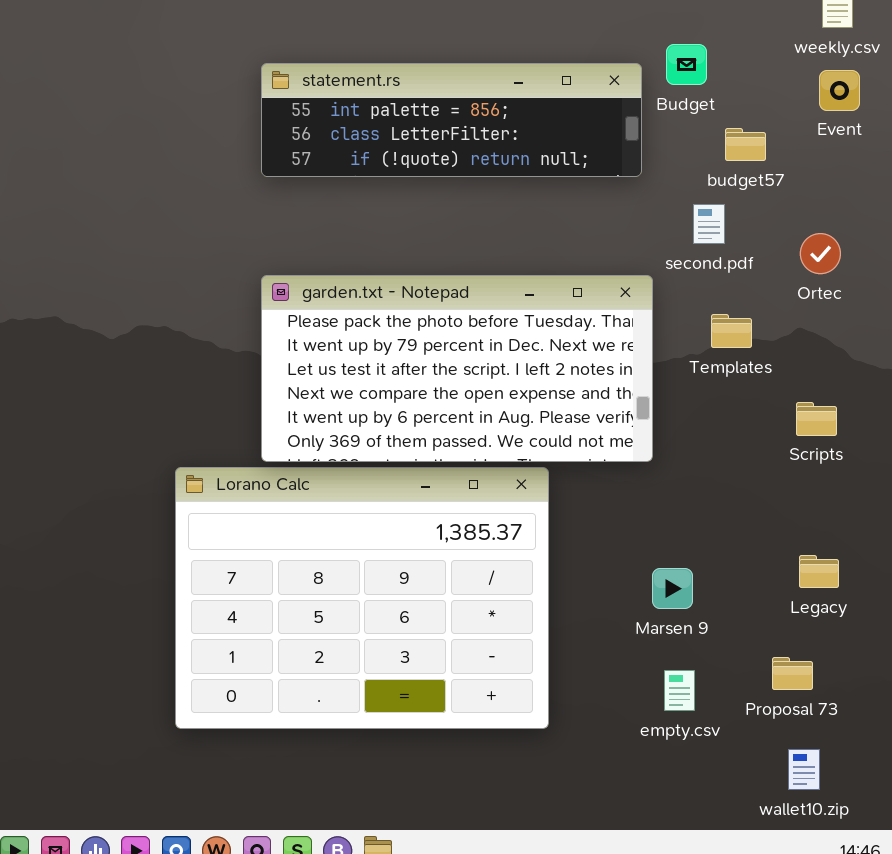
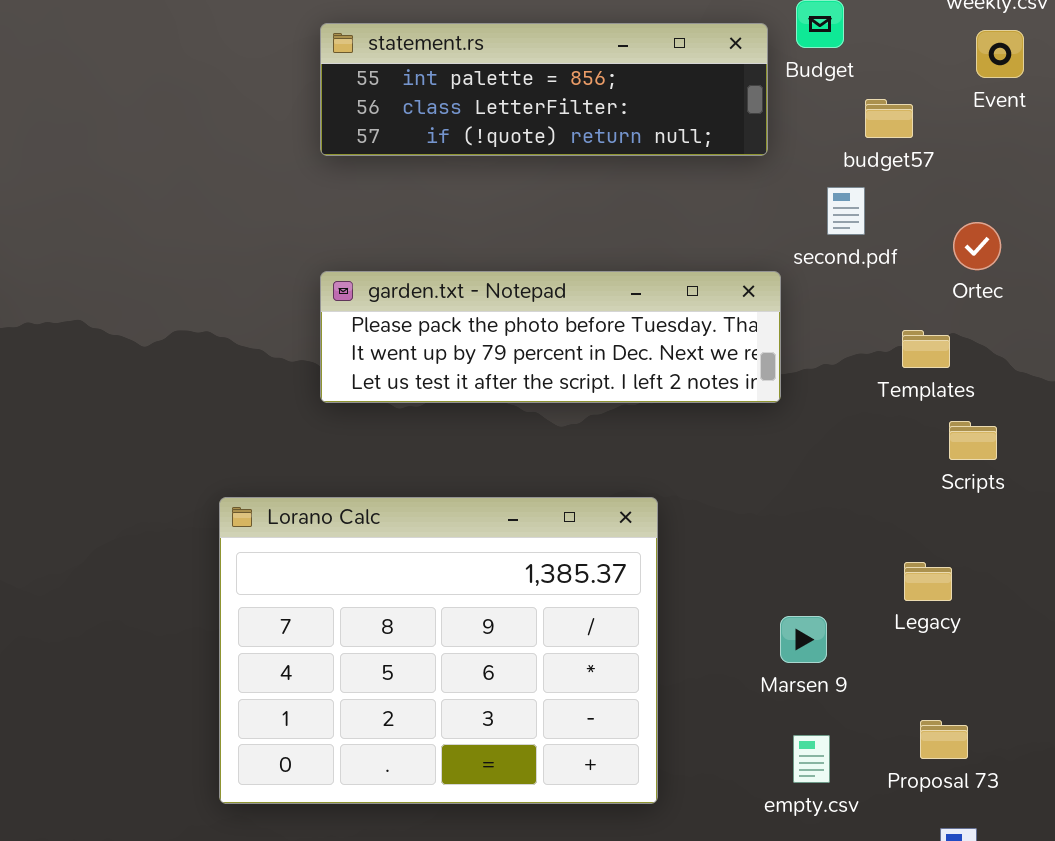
garden.txt - Notepad: [261,275,653,462] -> [320,271,781,403], resized
Templates: [711,314,752,348] -> [902,330,950,368], moved
Legacy: [799,555,839,588] -> [904,562,952,601], moved

